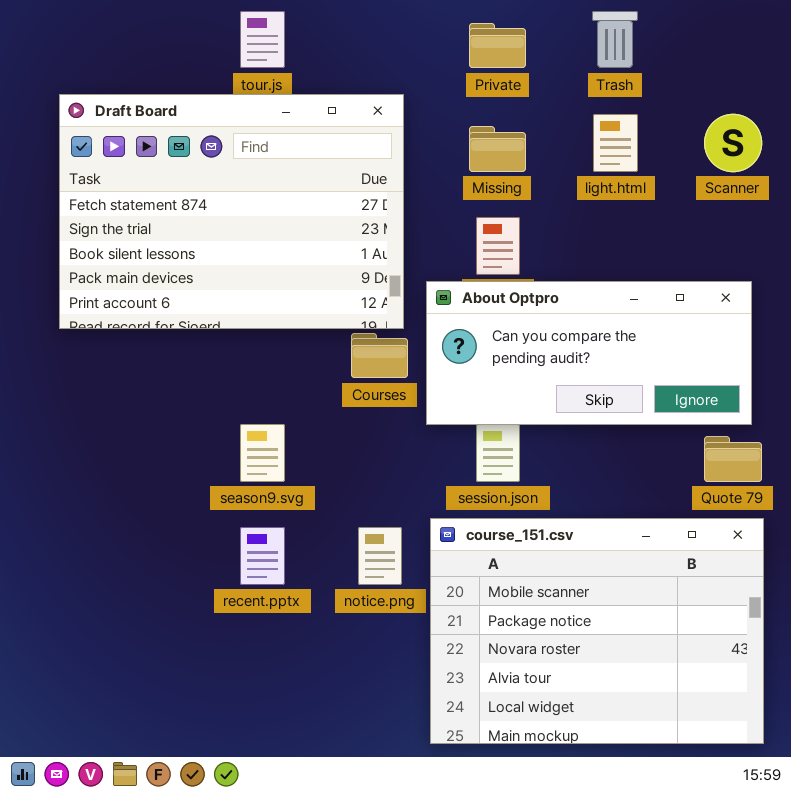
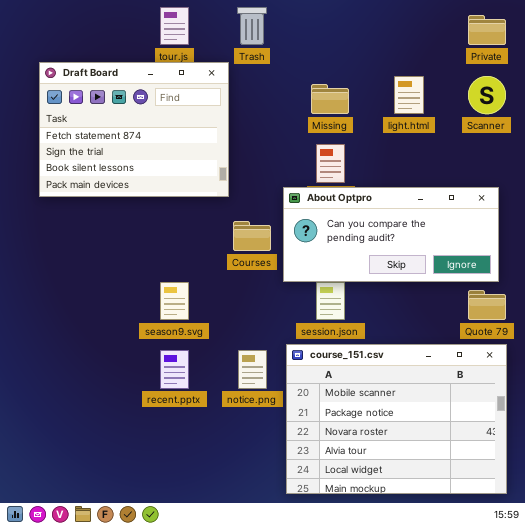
Trash: [592,11,638,68] -> [237,7,267,45], moved
Private: [469,23,526,68] -> [468,15,506,45], moved
Draft Board: [59,94,404,329] -> [39,62,229,197], resized

